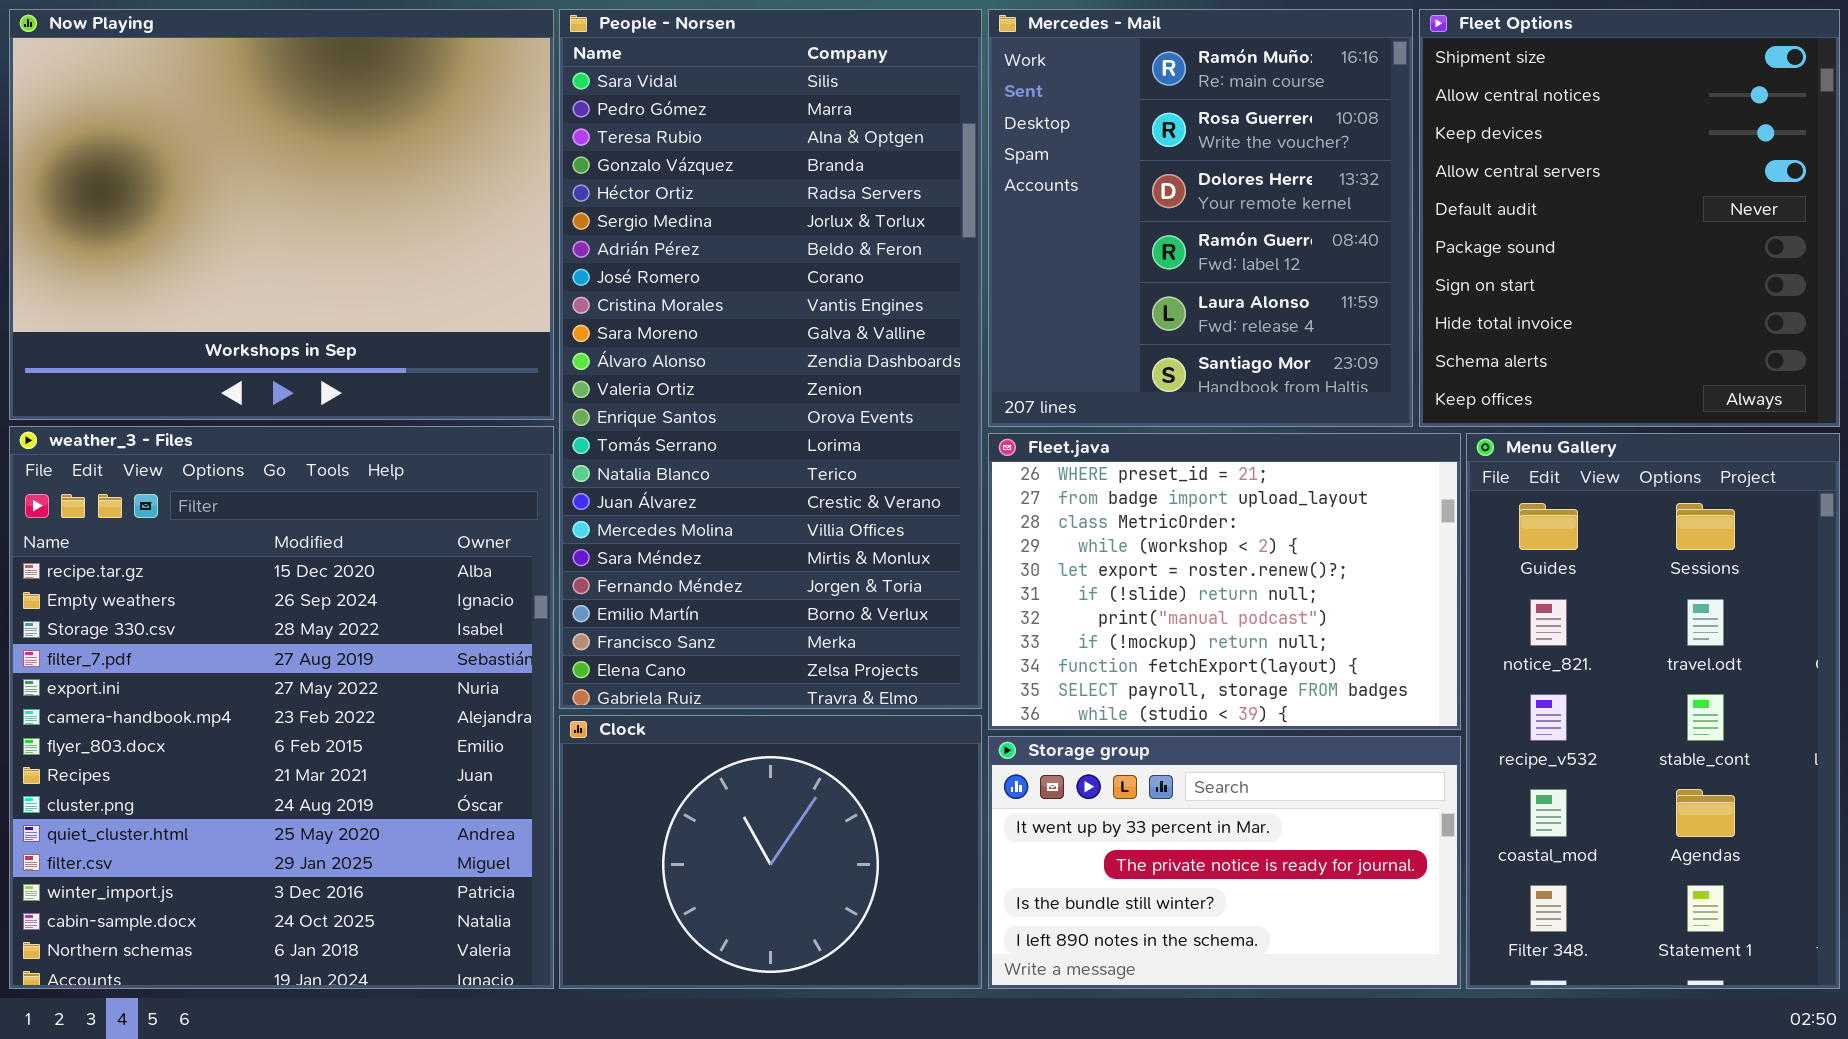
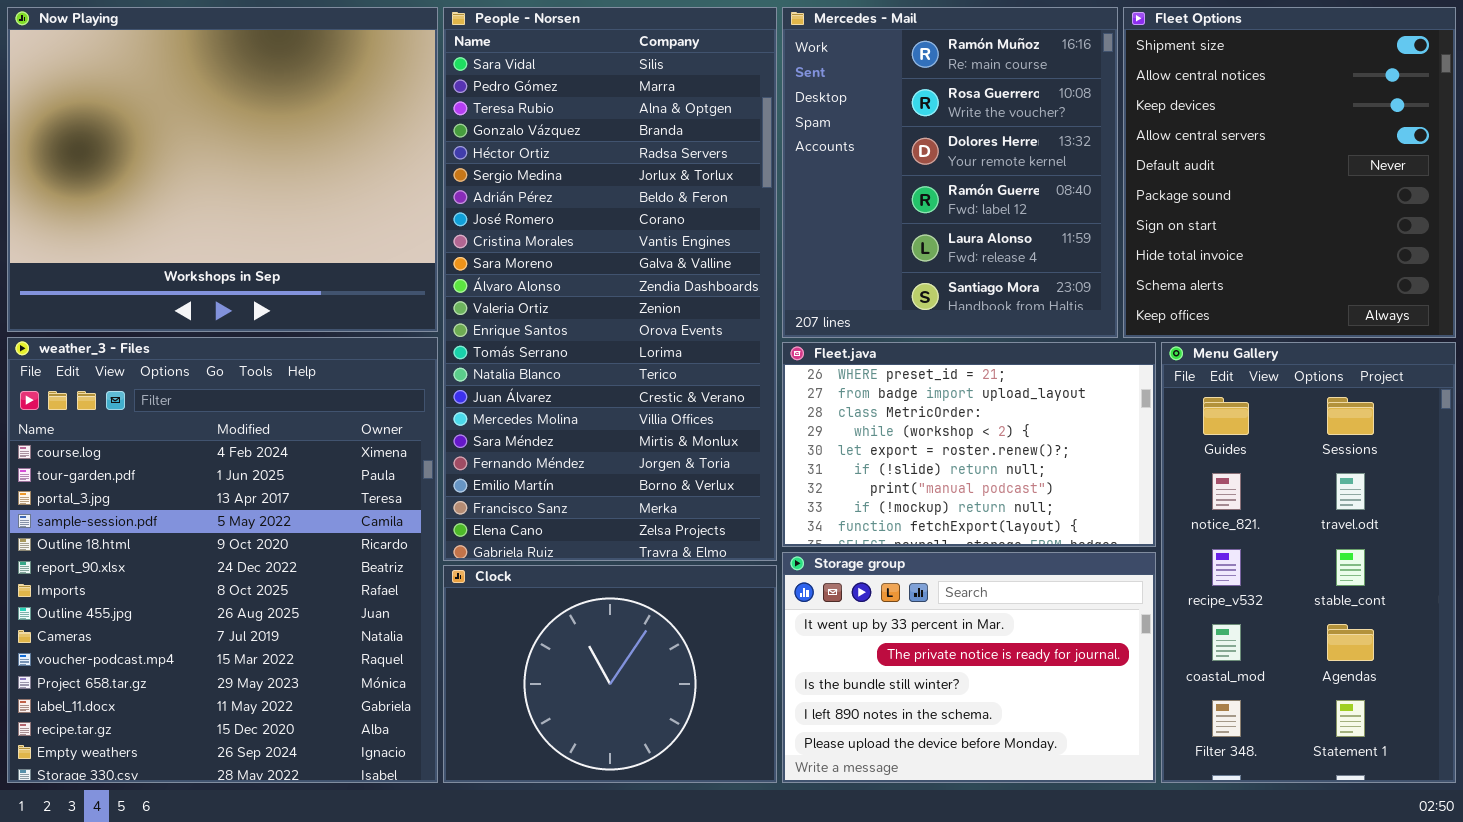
weather_3 - Files: [9,426,554,989] -> [7,337,438,783], scrolled up 12 rows
Fleet.java: [988,433,1461,730] -> [782,342,1156,547], resized
Storage group: [988,736,1461,989] -> [782,552,1156,783], resized

